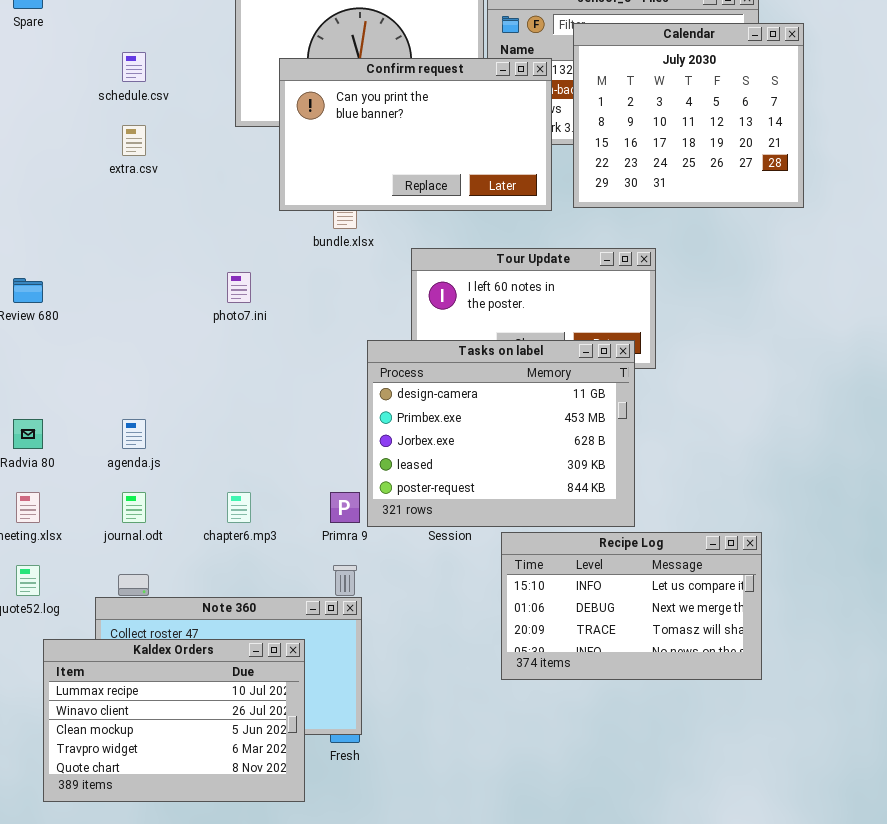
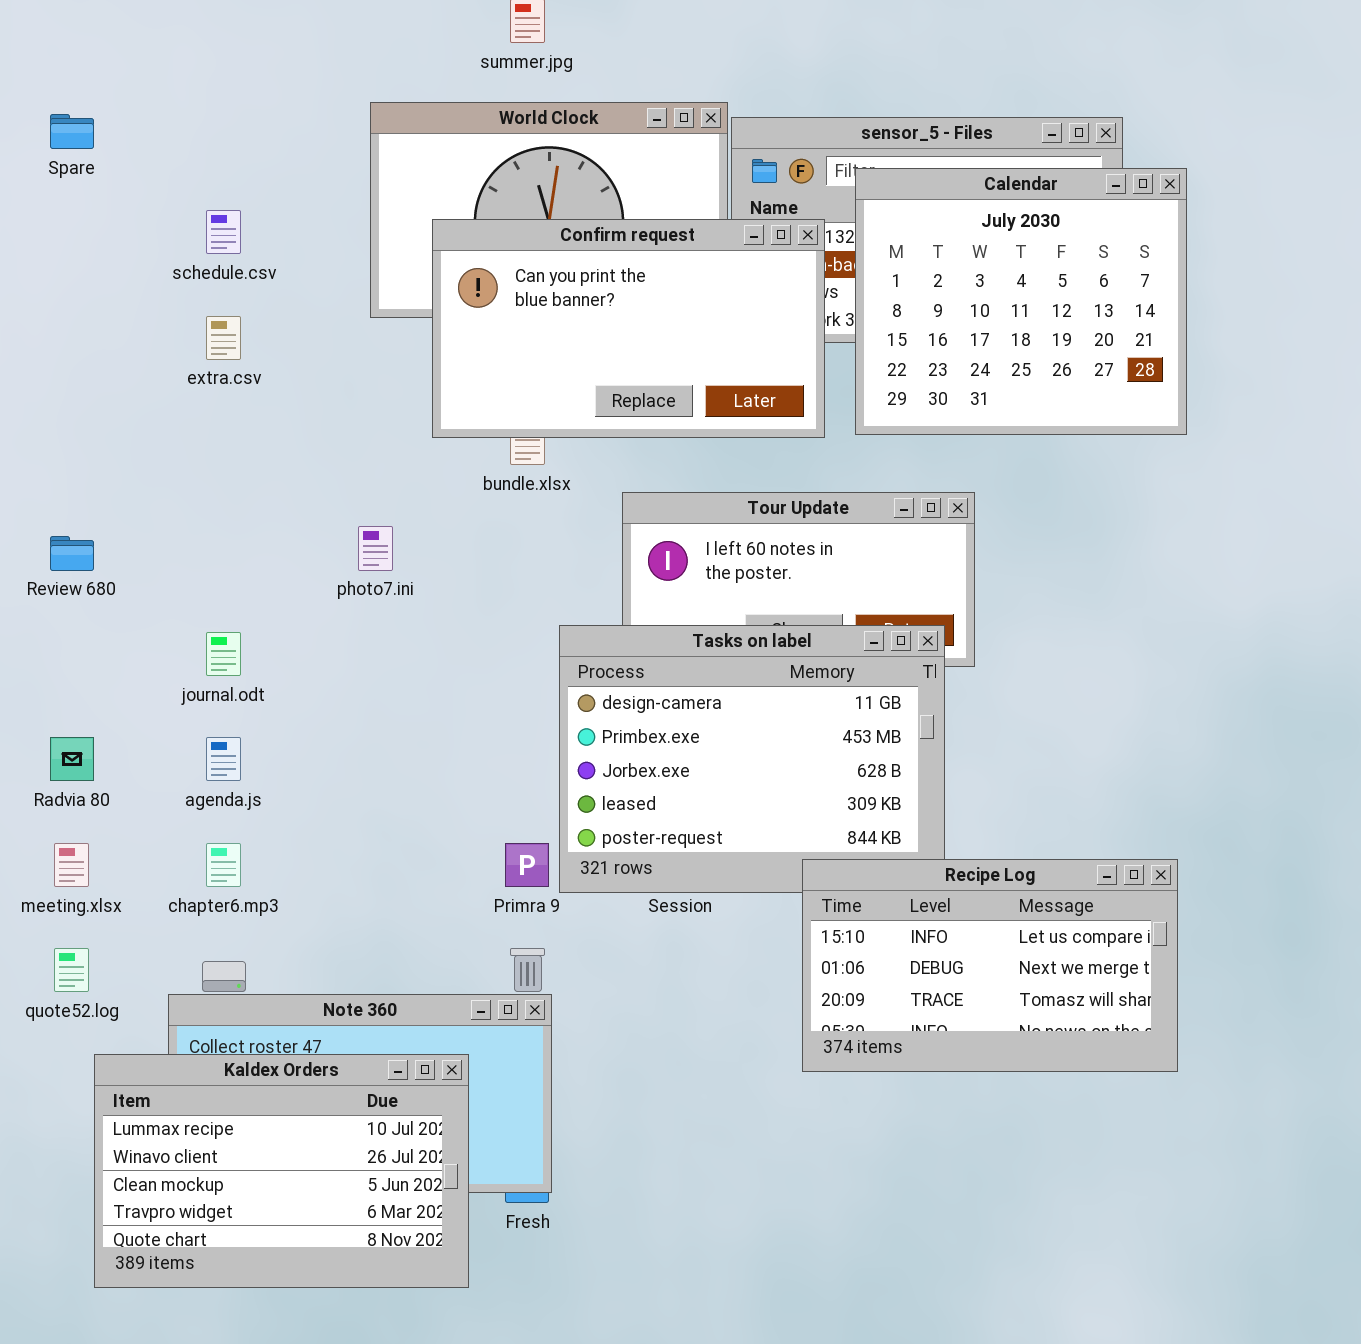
journal.odt: [122,492,146,523] -> [206,632,241,676], moved
chapter6.mp3: [227,492,251,523] -> [206,843,241,887], moved
Recipe Log: [501,532,762,680] -> [802,859,1178,1072], moved

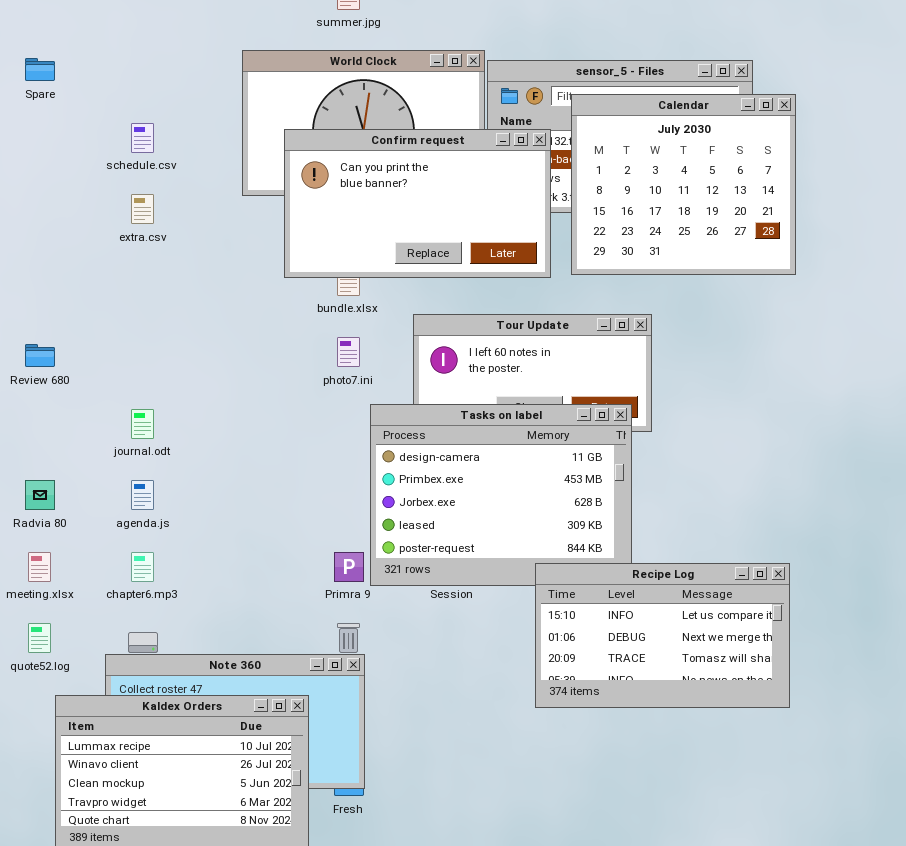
photo7.ini: [358,526,393,571] -> [337,337,360,367], moved

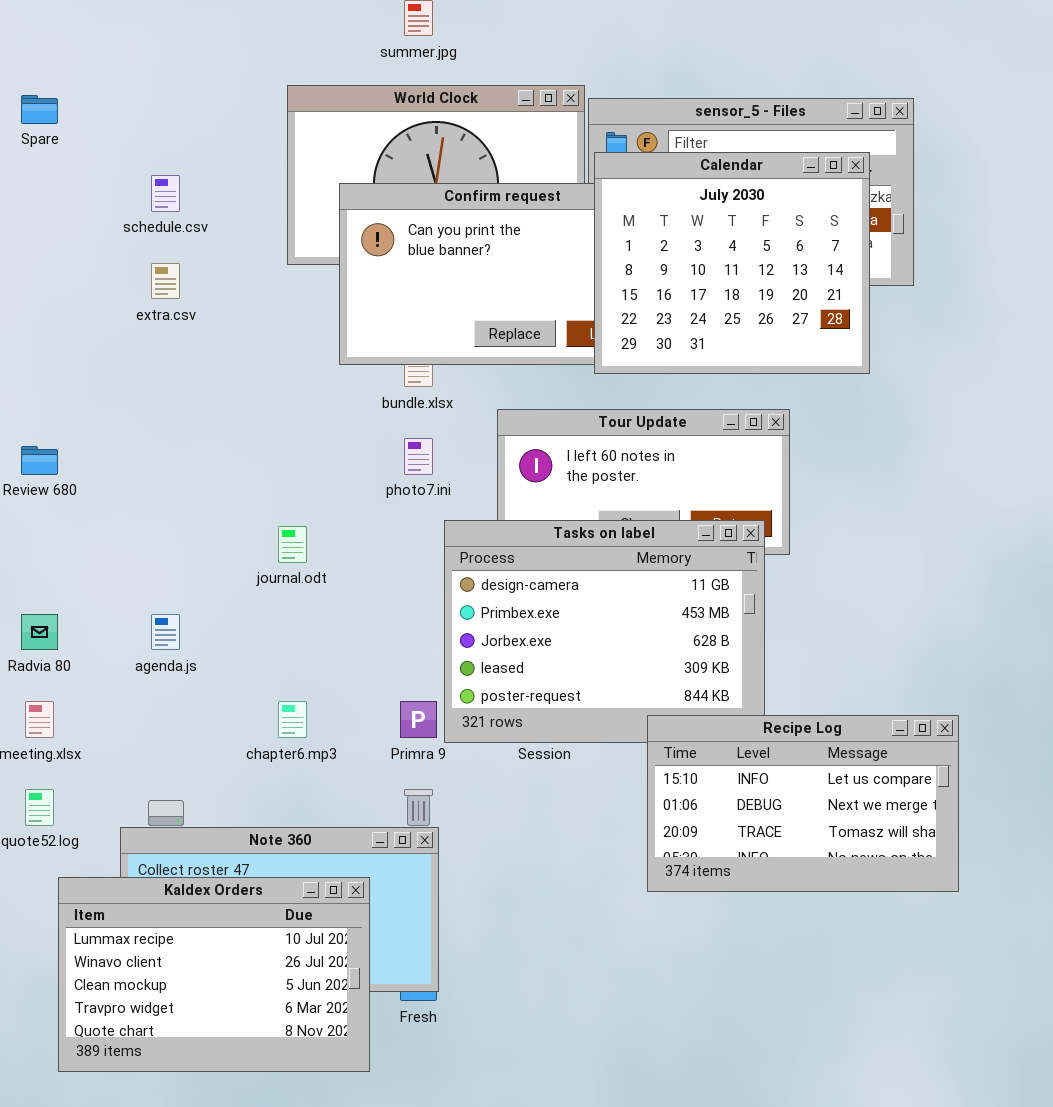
Calendar: [571,94,796,275] -> [594,152,870,374], moved
journal.odt: [131,409,154,439] -> [278,526,307,563], moved
chapter6.mp3: [131,552,154,582] -> [278,701,307,738], moved

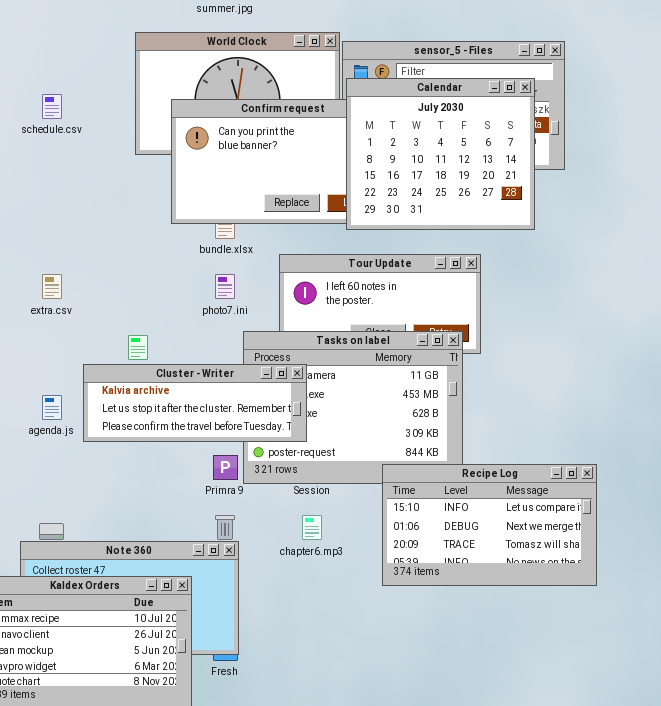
extra.csv: [151,263,180,299] -> [42,274,62,299], moved
Cluster - Writer: none -> [83,364,307,442], opened
chapter6.mp3: [278,701,307,738] -> [302,515,322,540], moved

